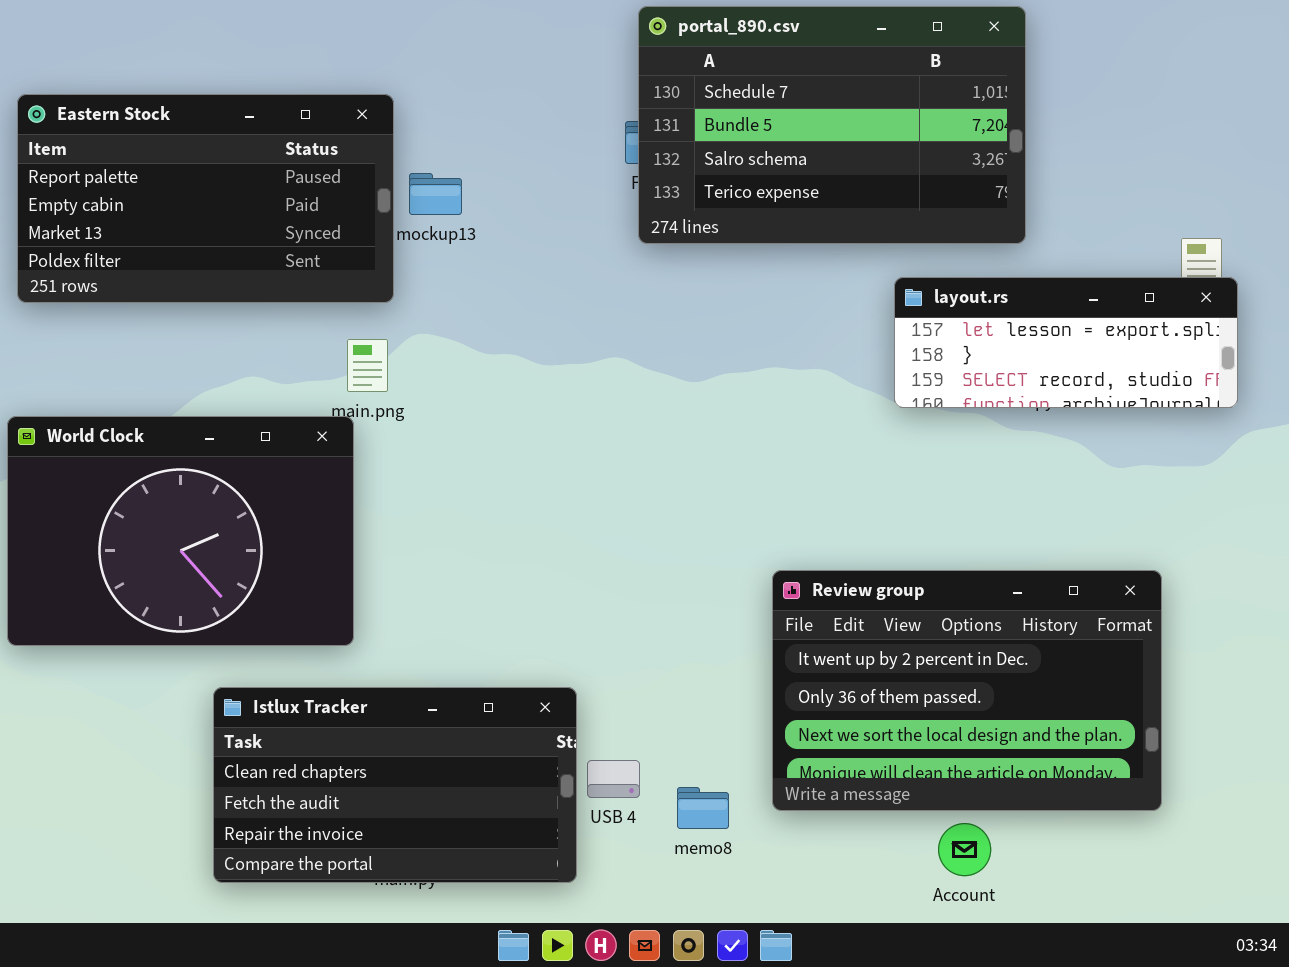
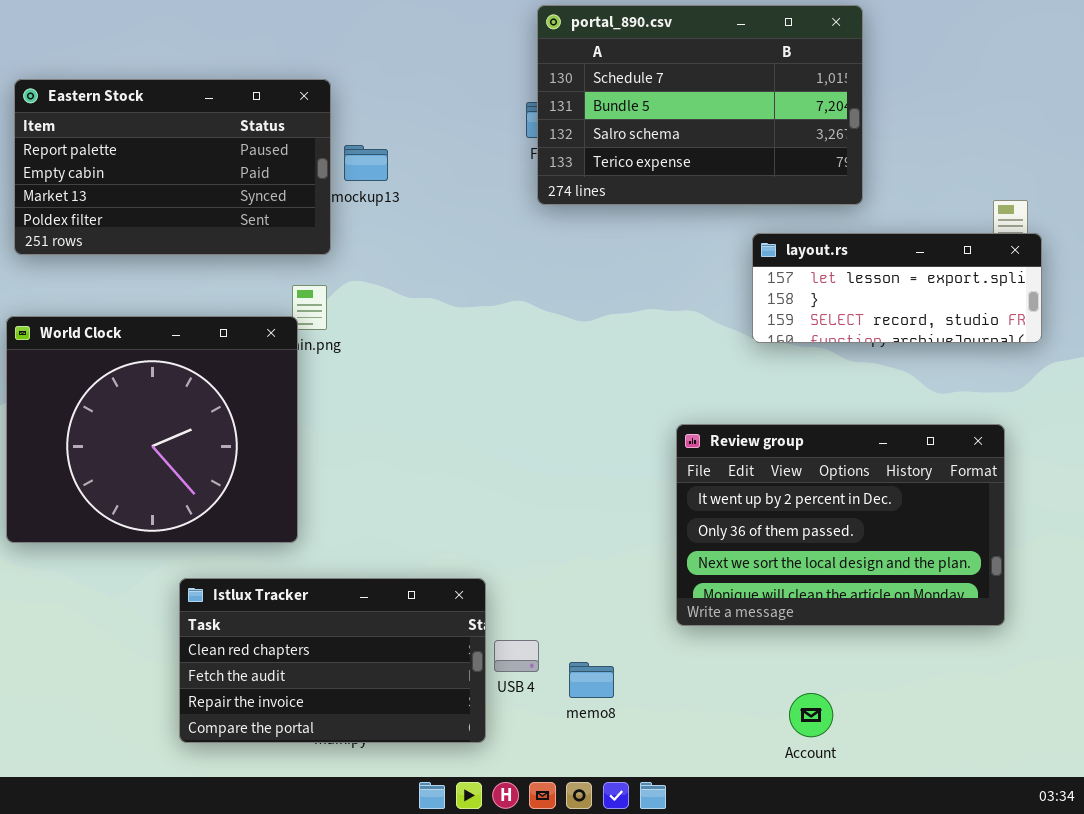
World Clock: [7,416,354,646] -> [6,316,298,543], resized
Review group: [772,570,1162,811] -> [676,424,1005,626], moved

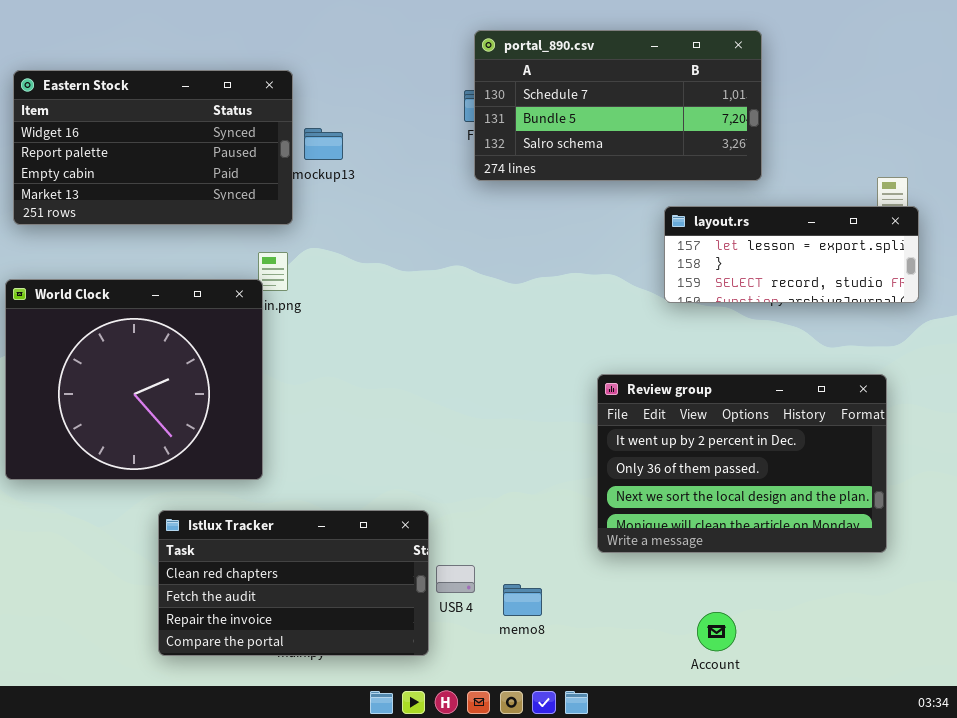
portal_890.csv: [537,5,863,205] -> [474,30,762,181], resized
Eastern Stock: [14,79,331,255] -> [13,70,293,225], scrolled up 1 row

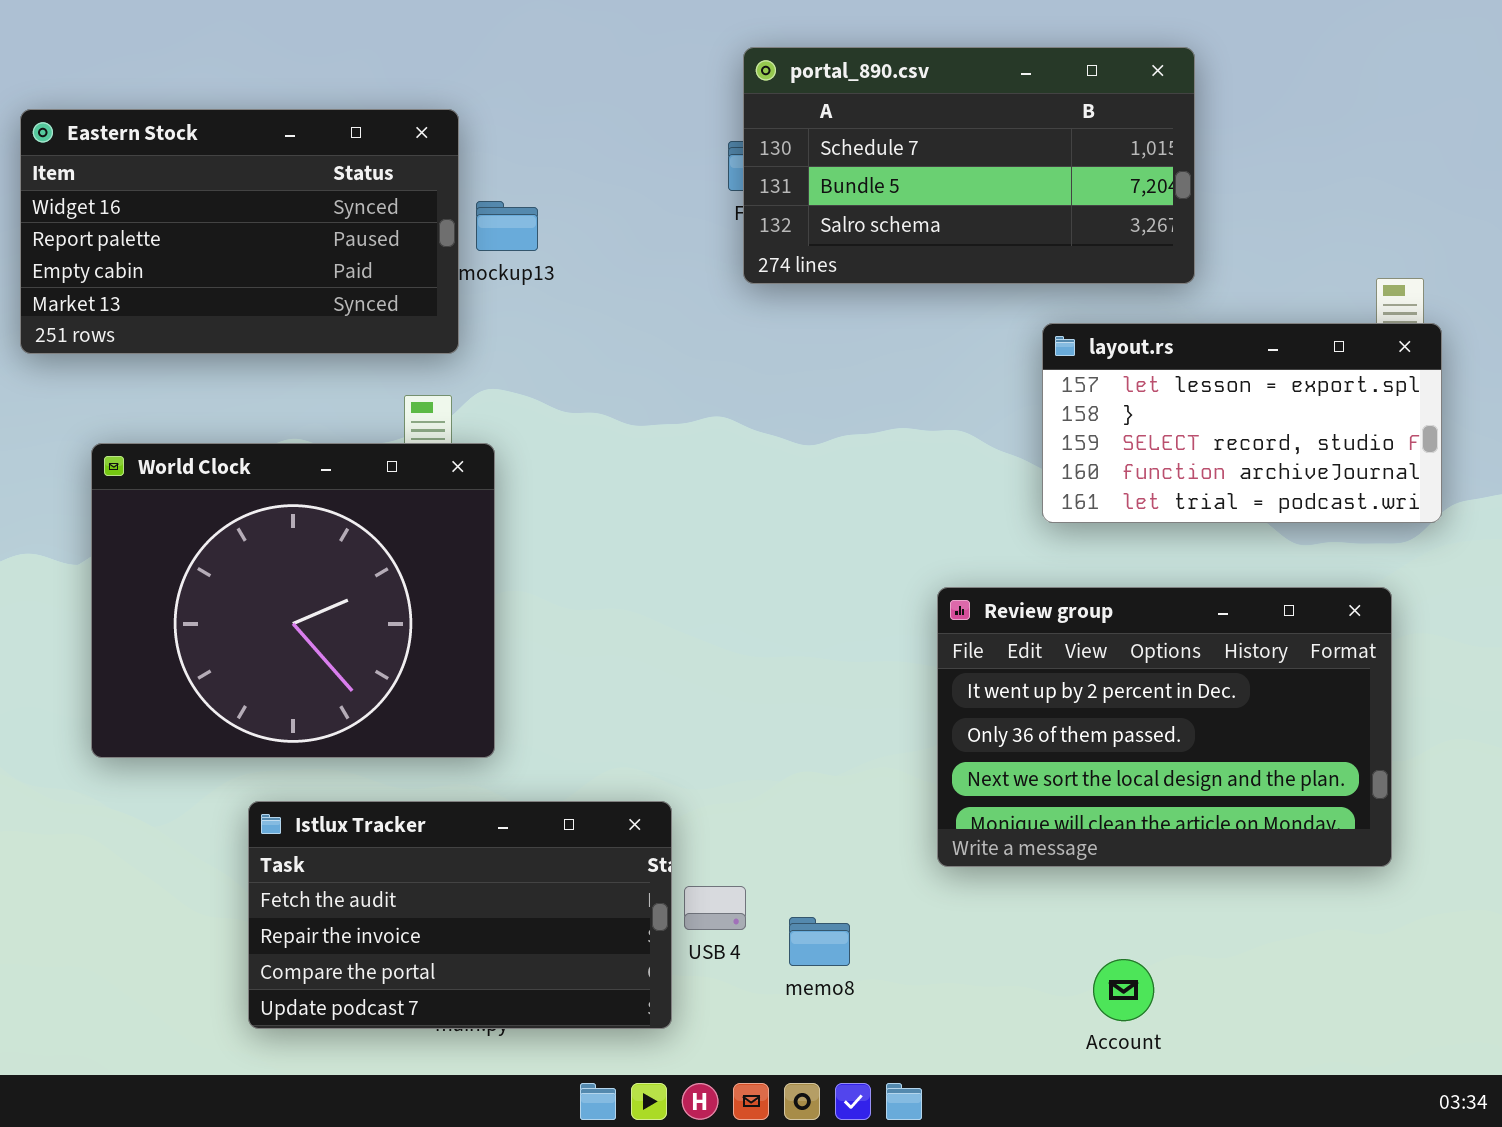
layout.rs: [664,206,919,303] -> [1042,323,1442,523], resized
World Clock: [5,279,263,480] -> [91,443,495,758], moved
Istlux Tracker: [158,510,429,656] -> [248,801,672,1029], scrolled down 1 row

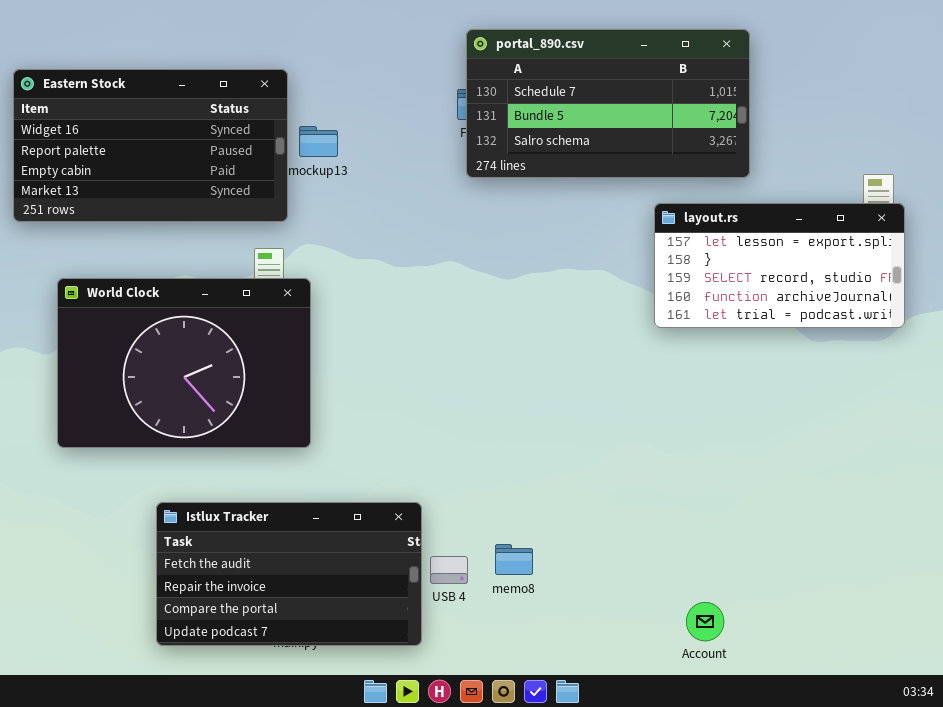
World Clock: [91,443,495,758] -> [57,278,311,448], resized
Review group: [937,587,1392,867] -> none, closed
memo8: [789,917,850,966] -> [495,544,533,575], moved

